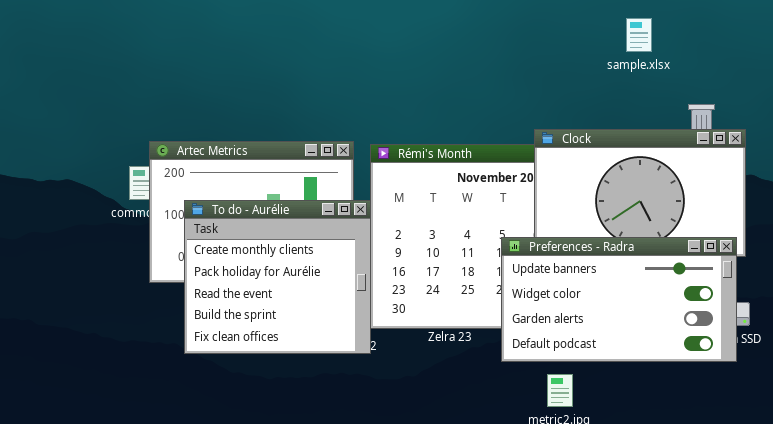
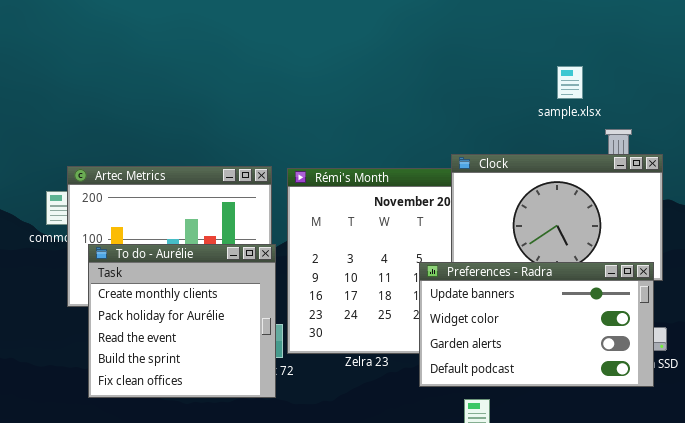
sample.xlsx: [626,18,652,52] -> [557,66,583,99], moved
To do - Aurélie: [184,200,371,354] -> [88,244,276,398], moved

